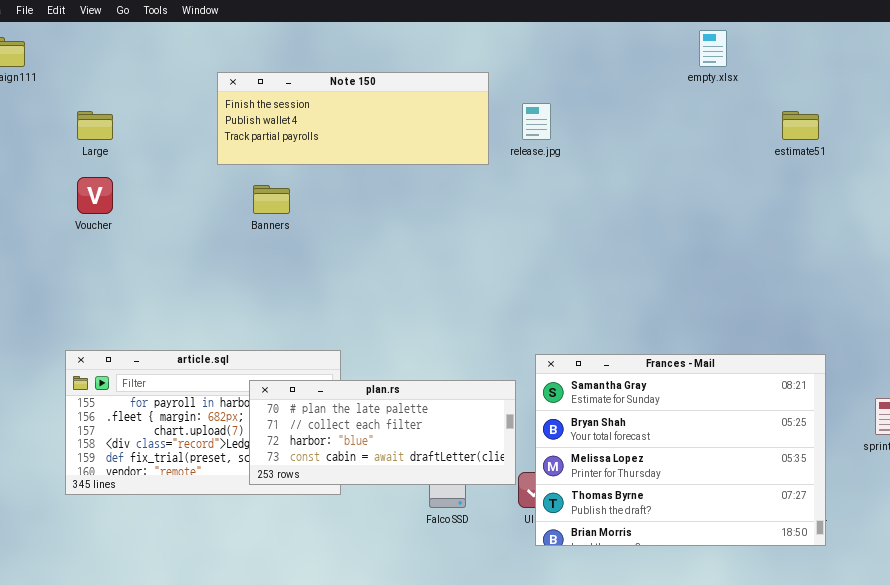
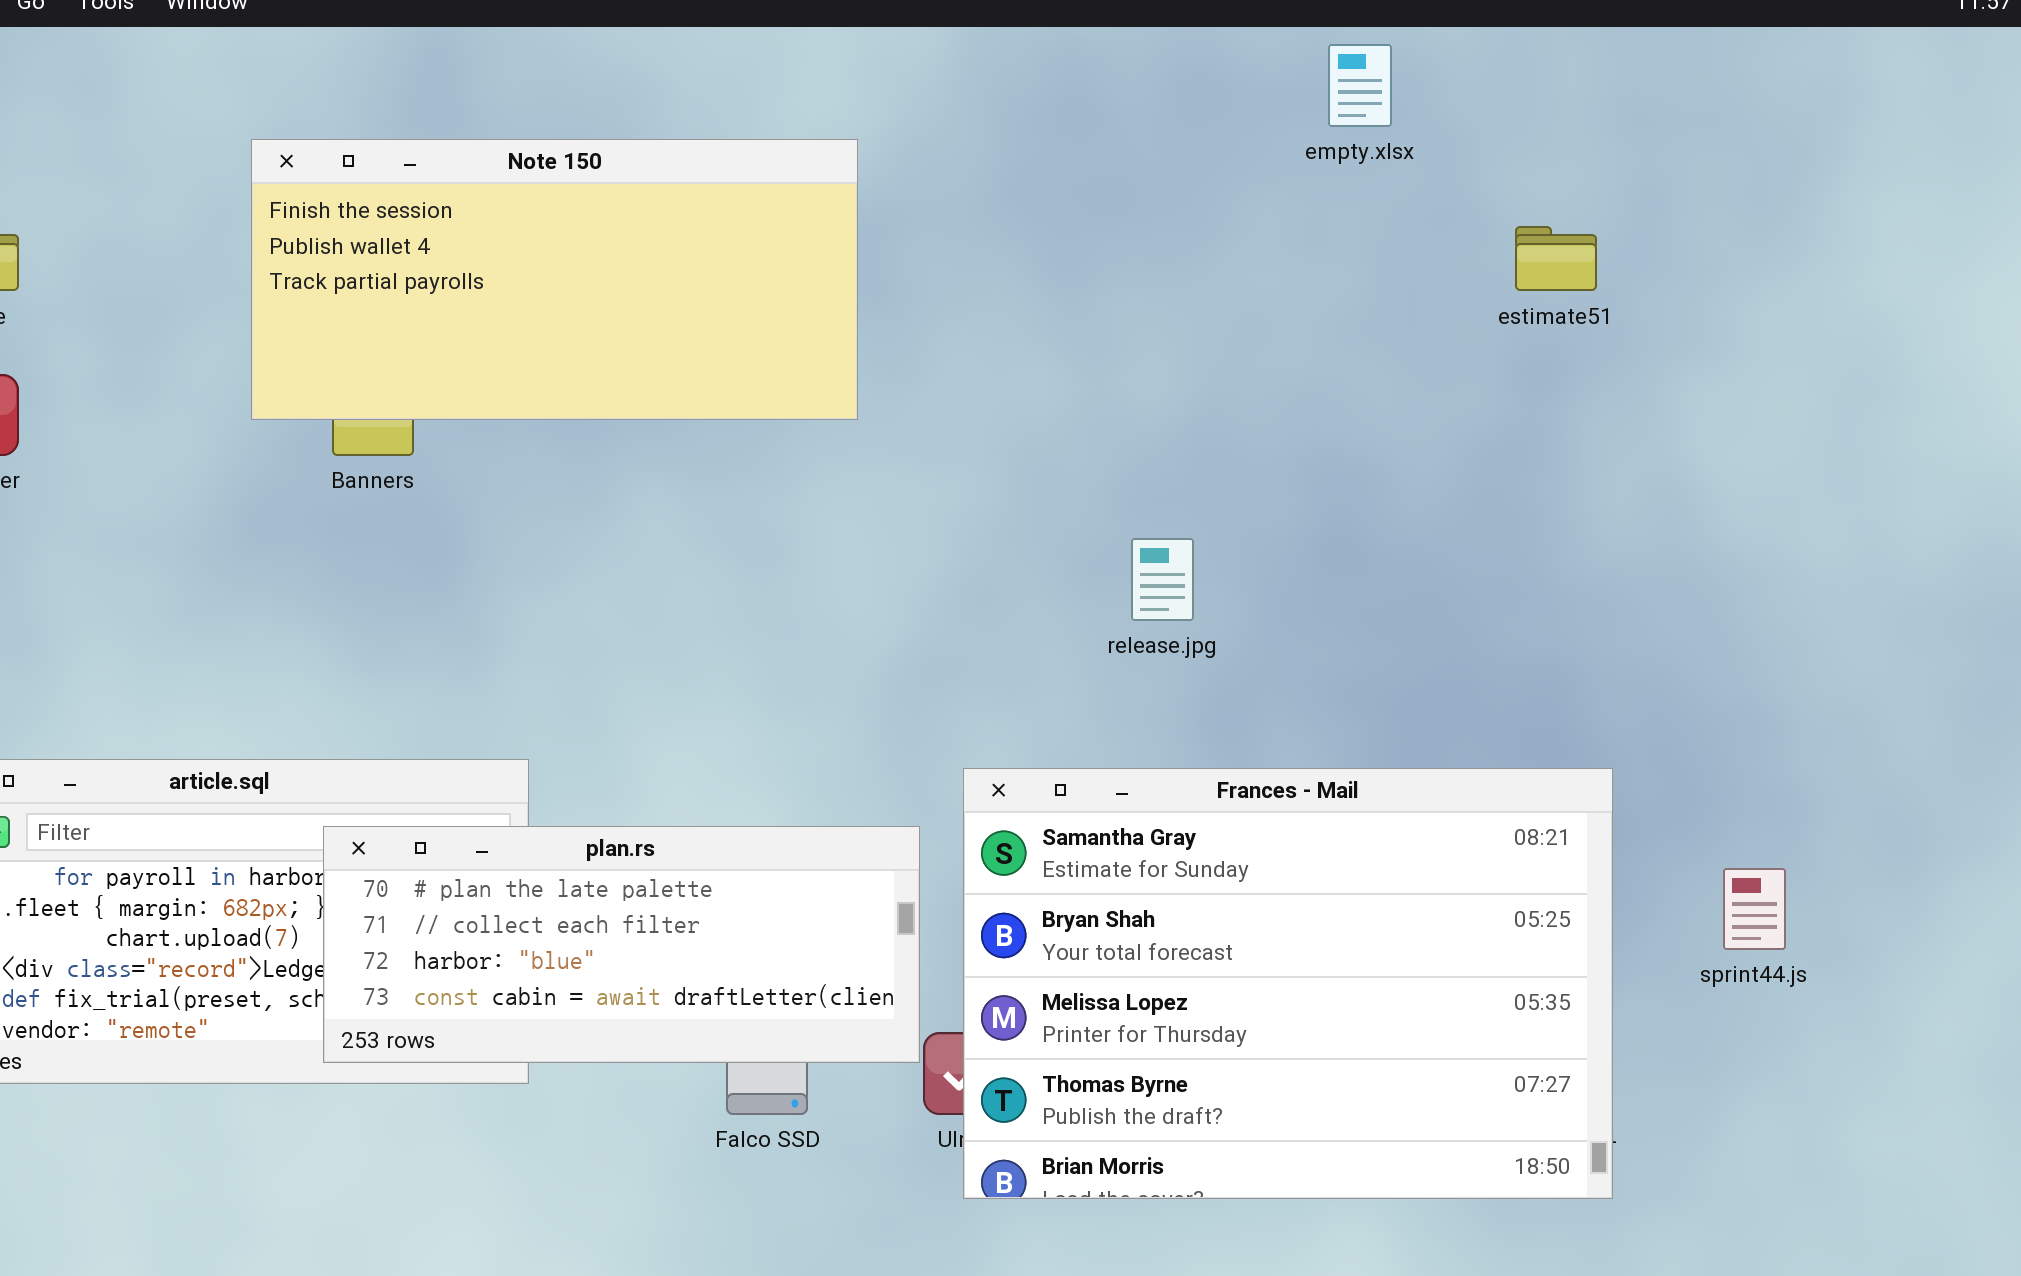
Note 150: [217,72,489,165] -> [251,139,858,420], resized
release.jpg: [522,103,551,140] -> [1131,538,1194,621], moved

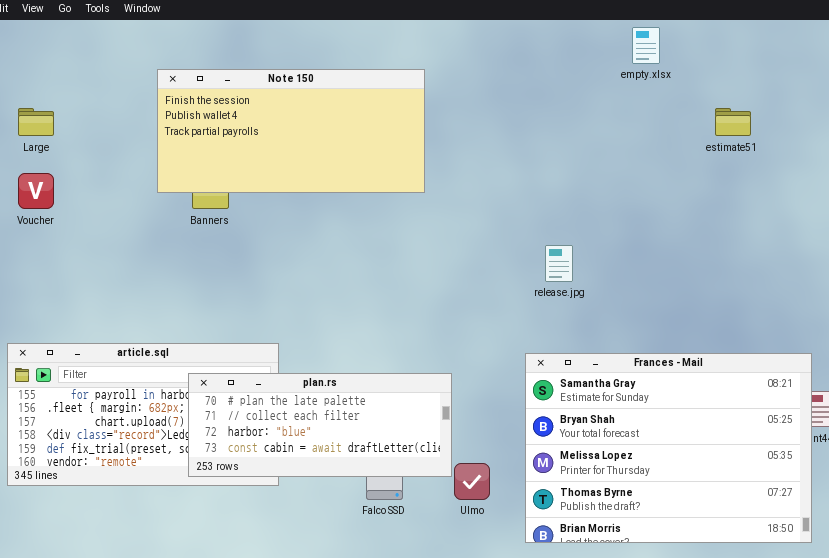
Frances - Mail: [963,768,1613,1199] -> [525,353,812,543], moved

